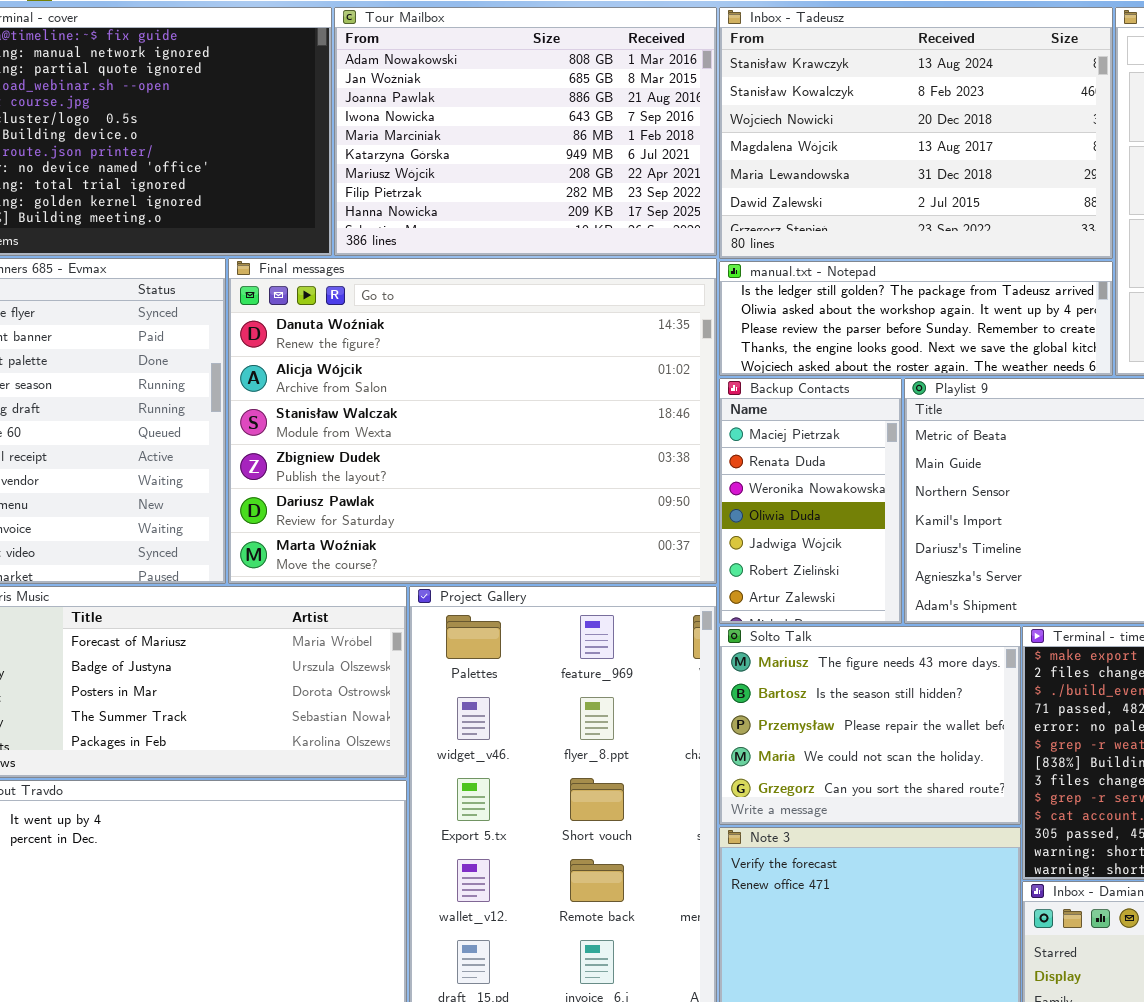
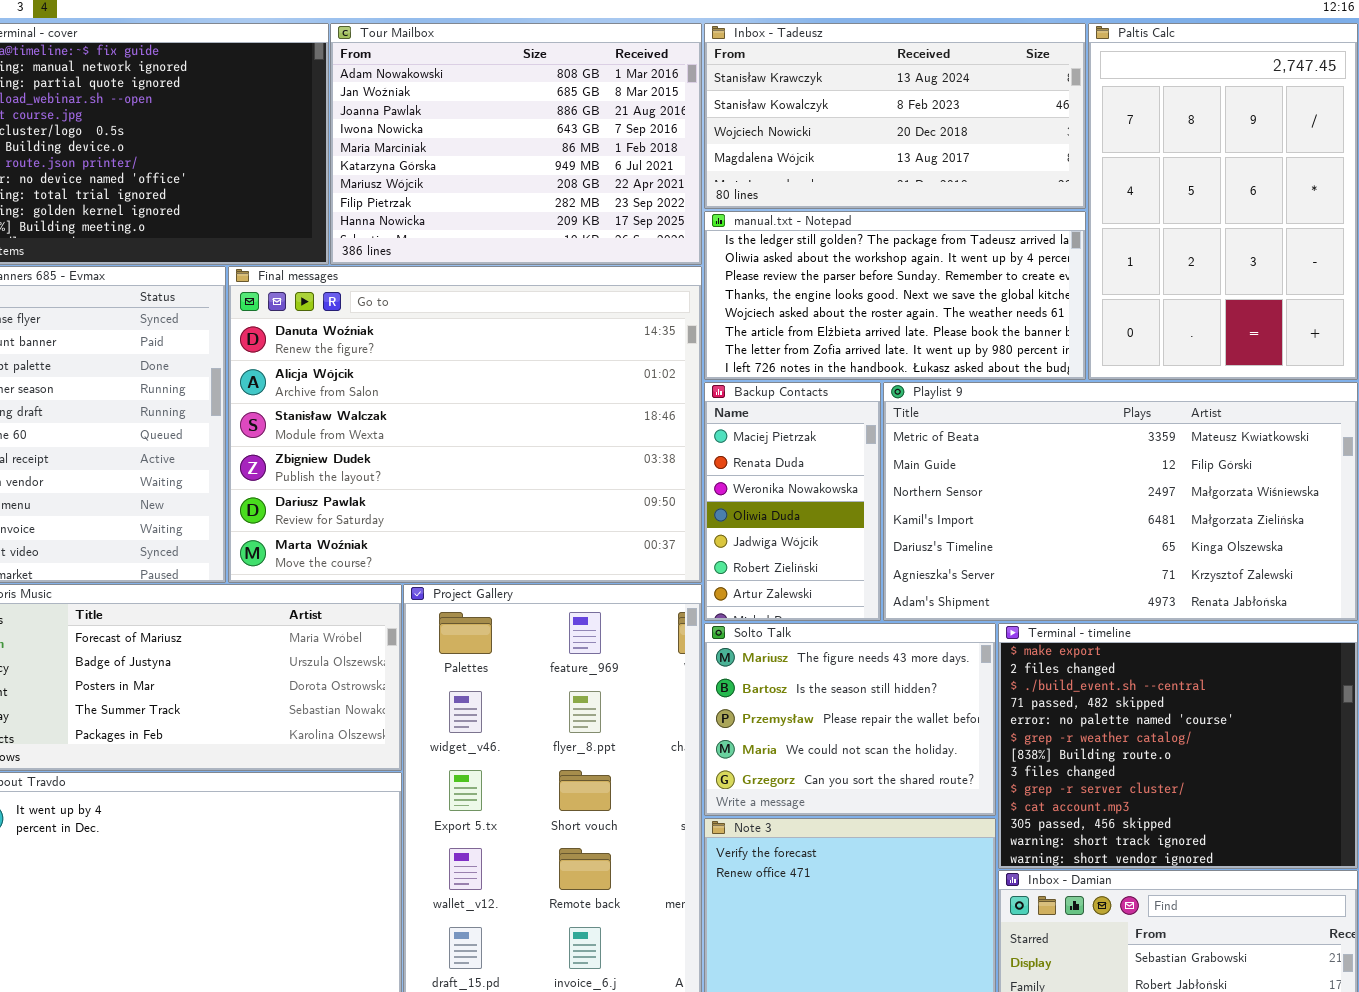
Inbox - Tadeusz: [719,7,1113,259] -> [704,23,1086,209], resized
manual.txt - Notepad: [719,261,1113,376] -> [704,211,1086,380], resized

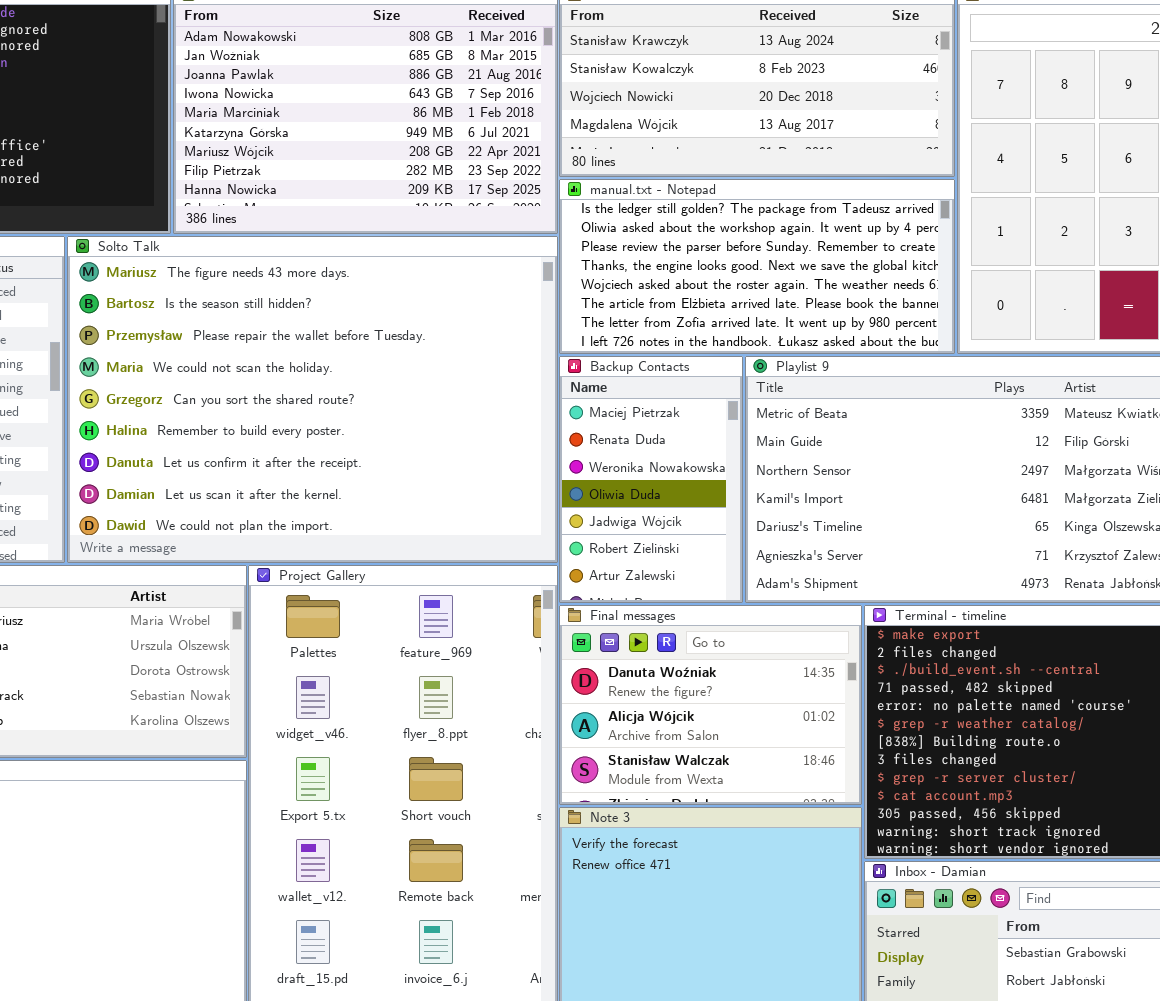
Final messages: [228,266,702,583] -> [559,605,862,805], moved, resized
Solto Talk: [704,623,996,816] -> [67,236,558,563], moved, resized

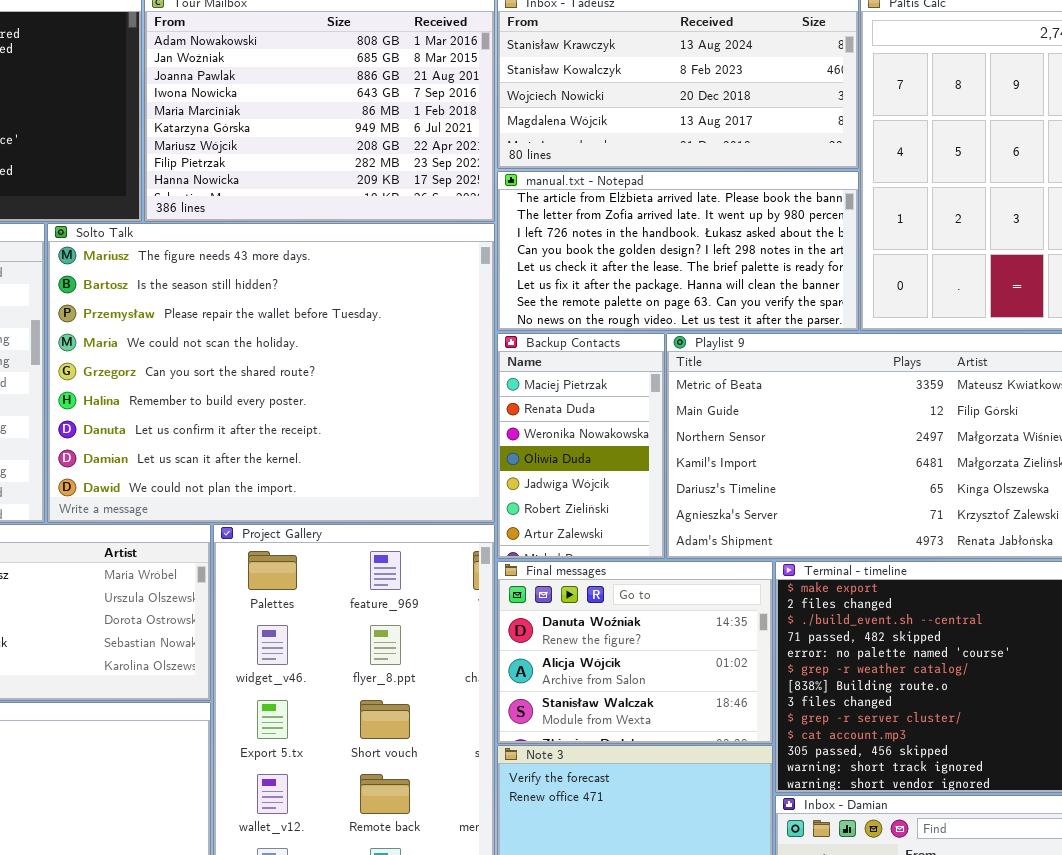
manual.txt - Notepad: [559,179,955,354] -> [497,171,859,331], scrolled down 5 rows

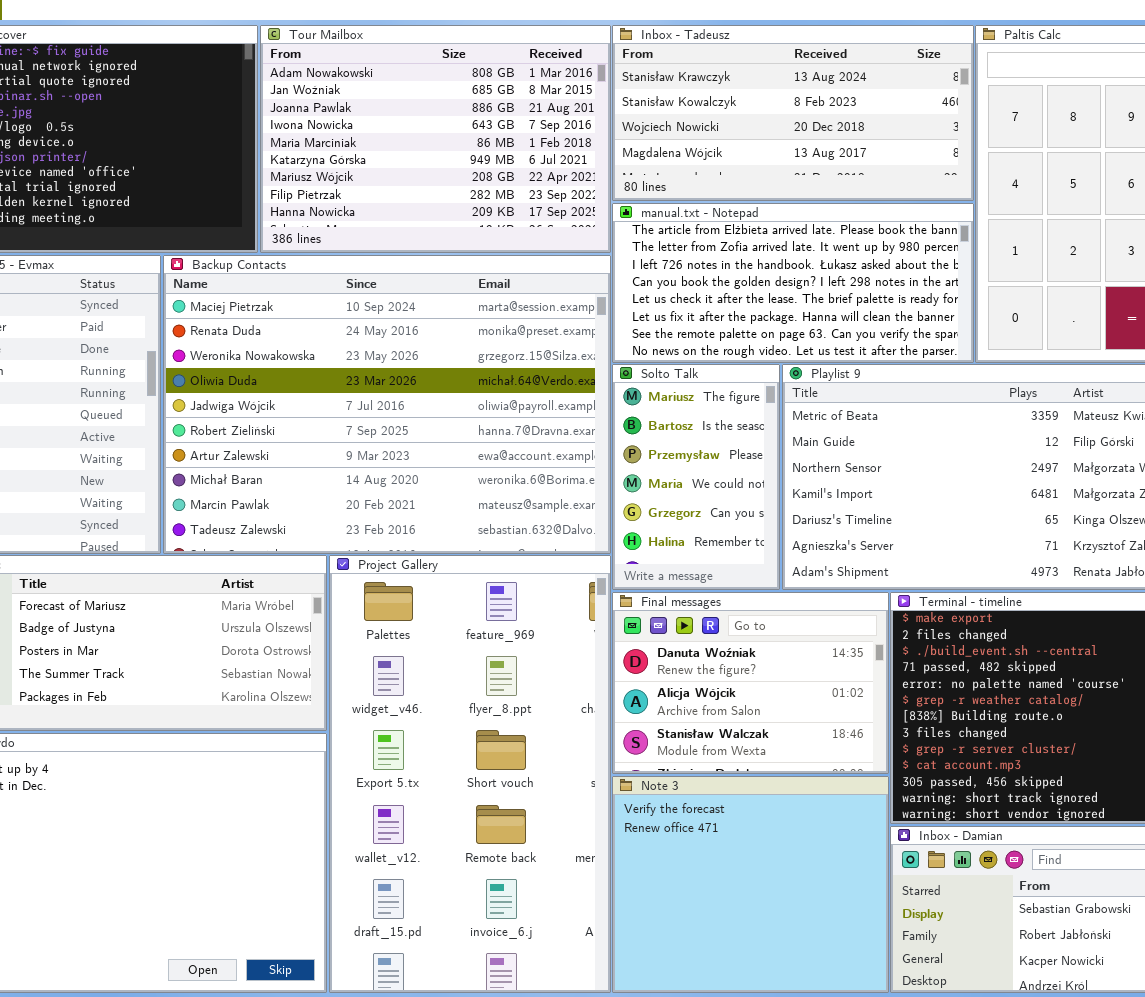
Solto Talk: [47,223,495,523] -> [612,364,780,590], moved, resized
Backup Contacts: [497,333,665,559] -> [163,255,611,554], moved, resized

